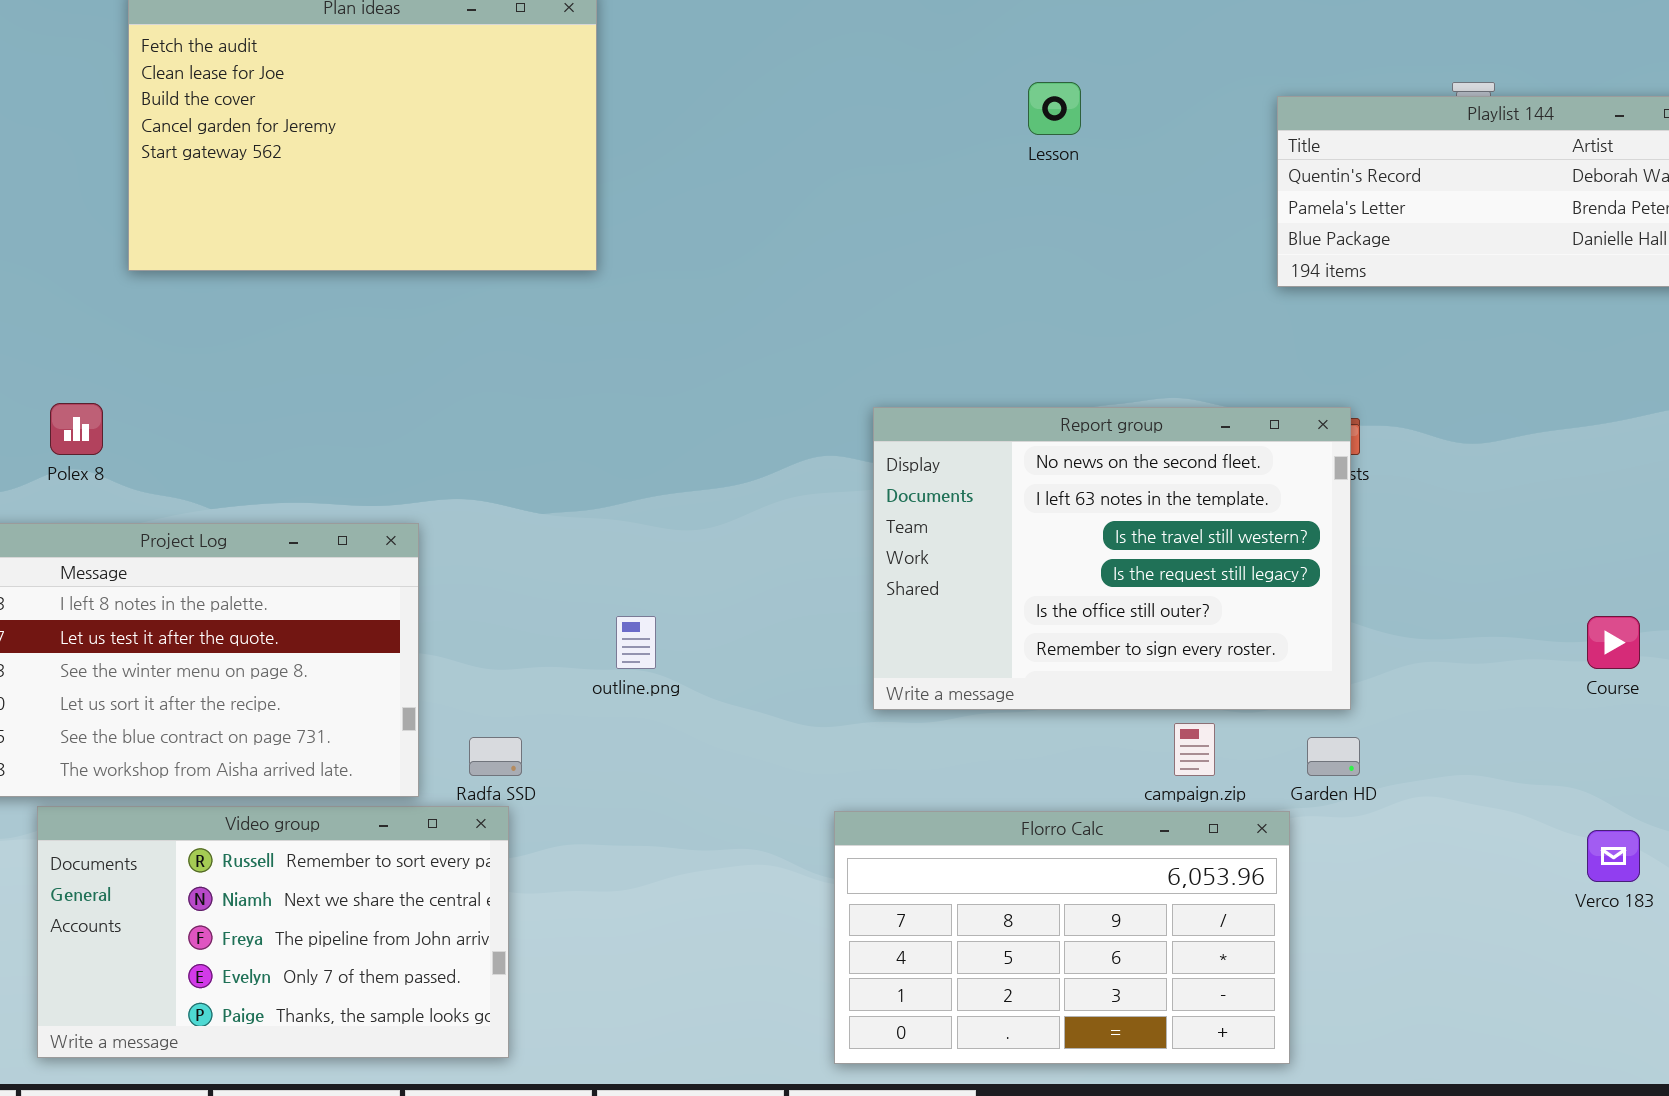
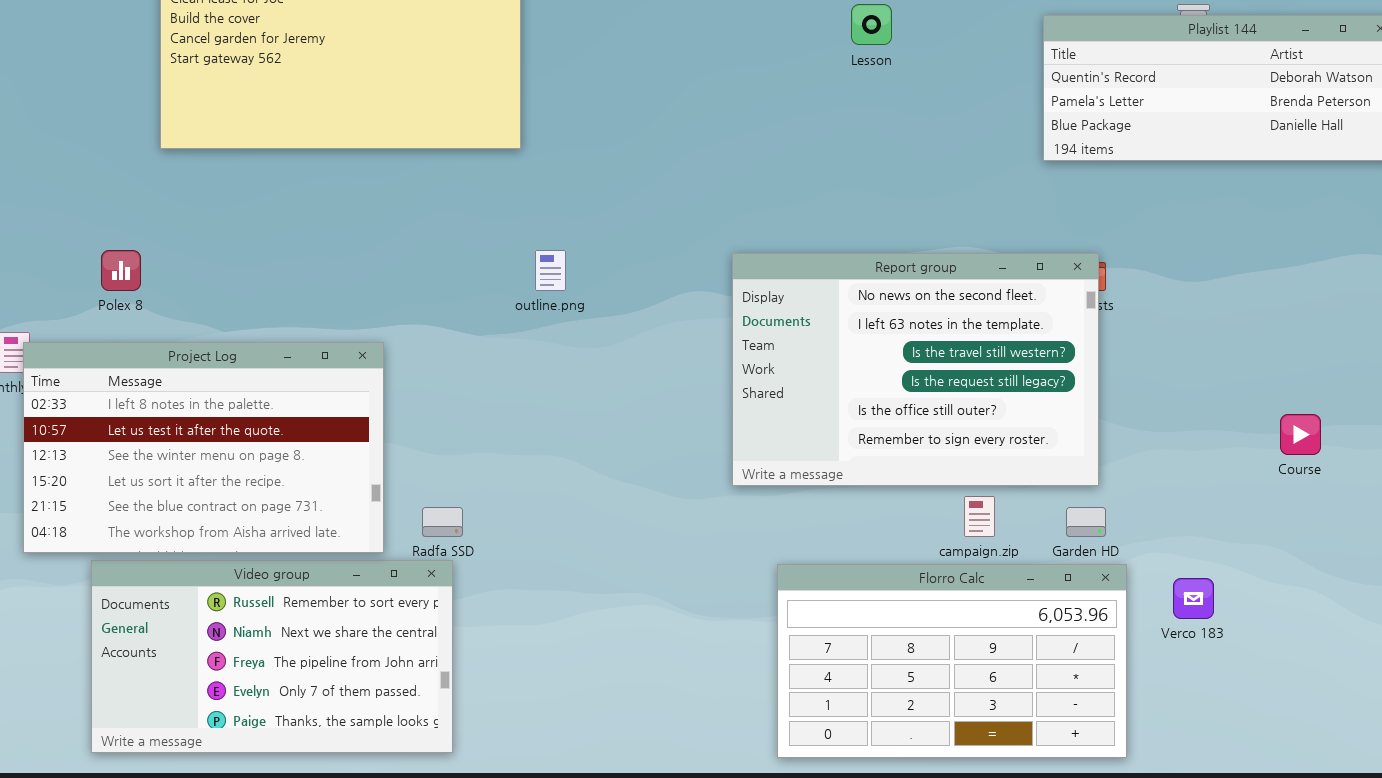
outline.png: [616,616,656,669] -> [535,250,566,291], moved
Florro Calc: [834,811,1290,1064] -> [777,564,1127,758], moved
Verco 183: [1587,830,1640,882] -> [1173,578,1214,619], moved

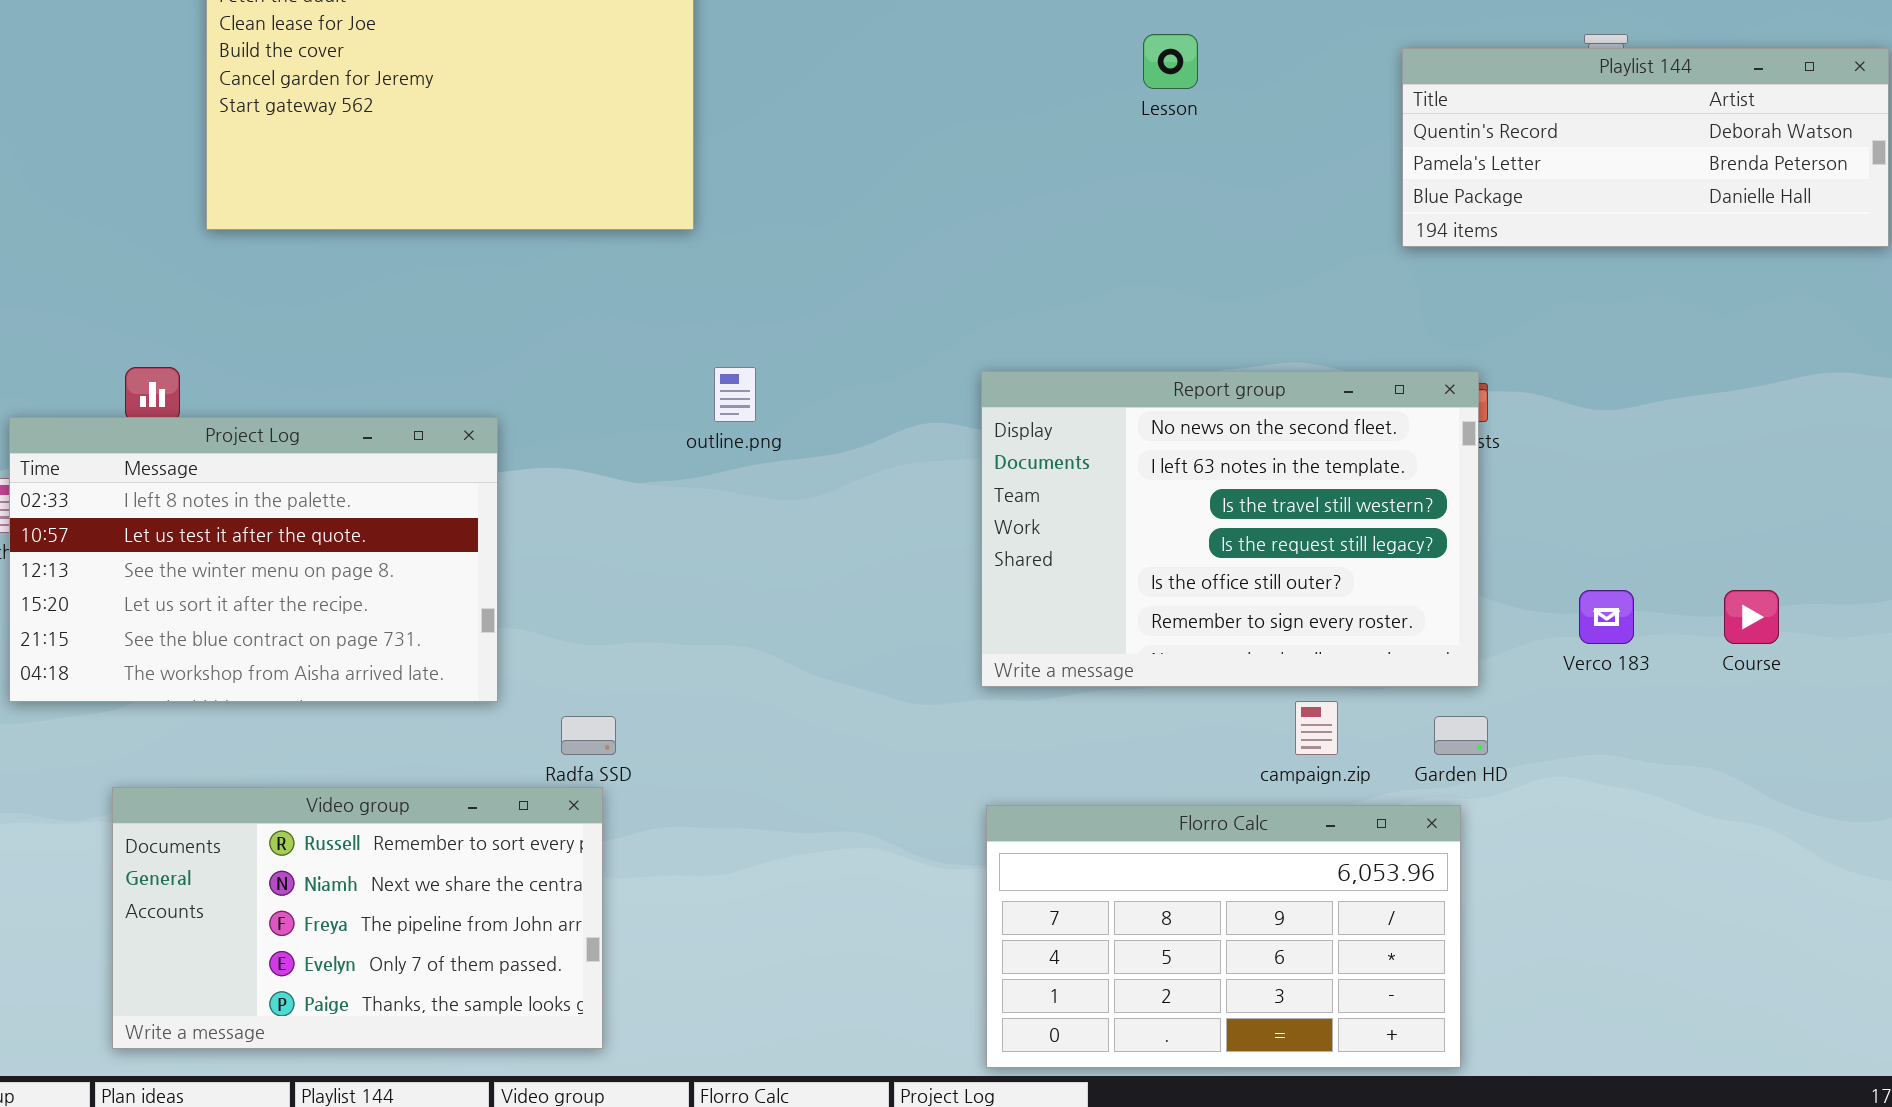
Project Log: [23,342,384,553] -> [9,417,498,702], moved
Florro Calc: [777,564,1127,758] -> [986,805,1461,1068], moved
Verco 183: [1173,578,1214,619] -> [1579,590,1634,644], moved

